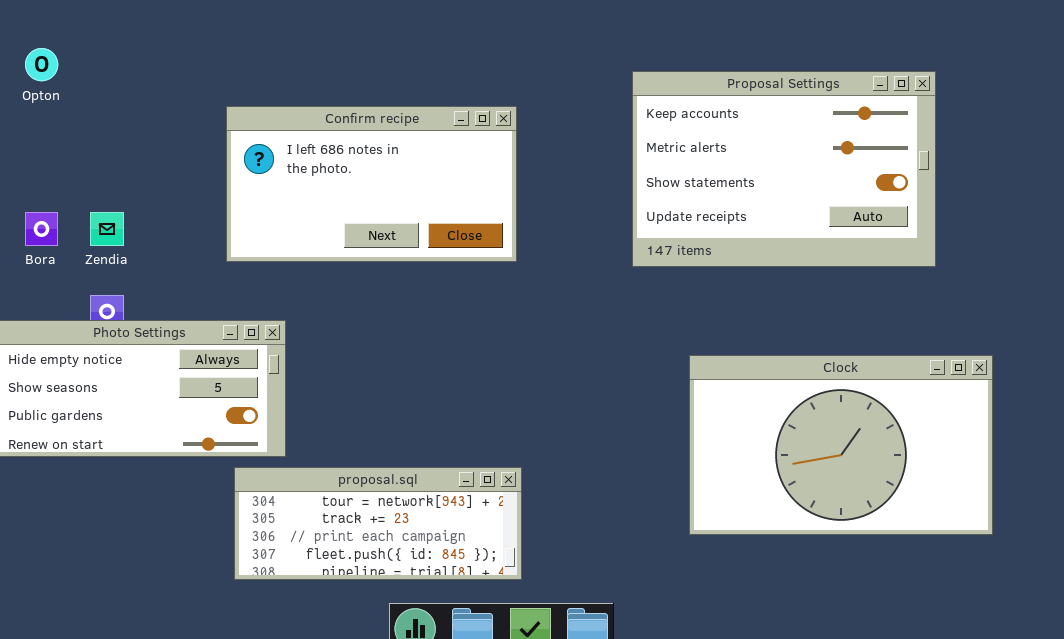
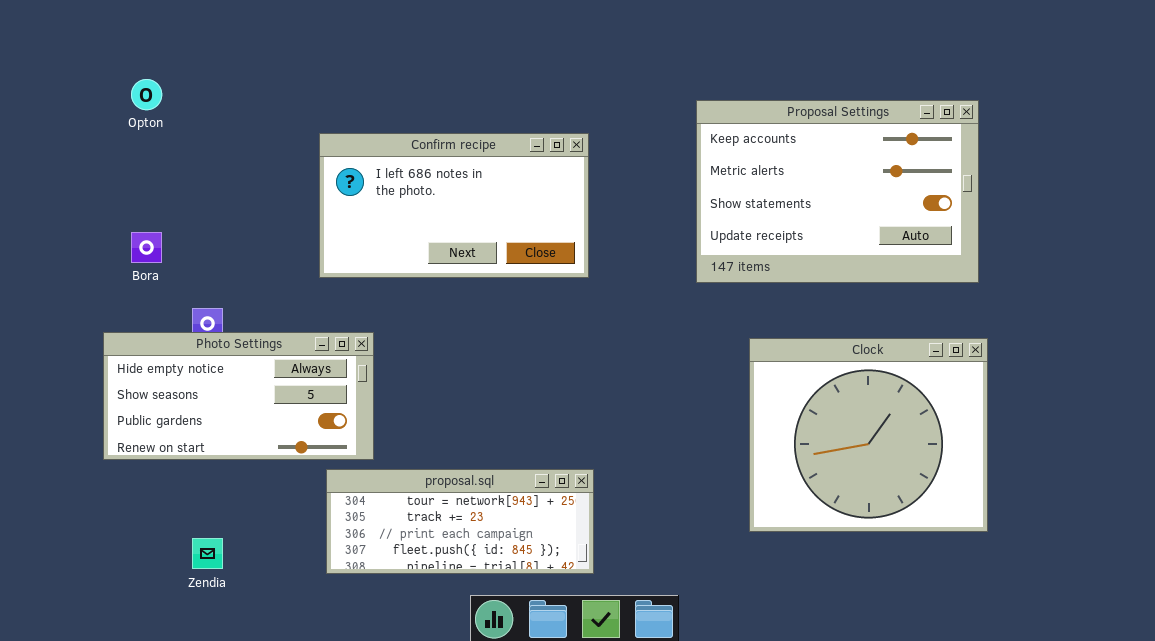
Zendia: [90,212,124,246] -> [192,538,223,569], moved
Clock: [689,355,993,535] -> [749,338,988,532], resized

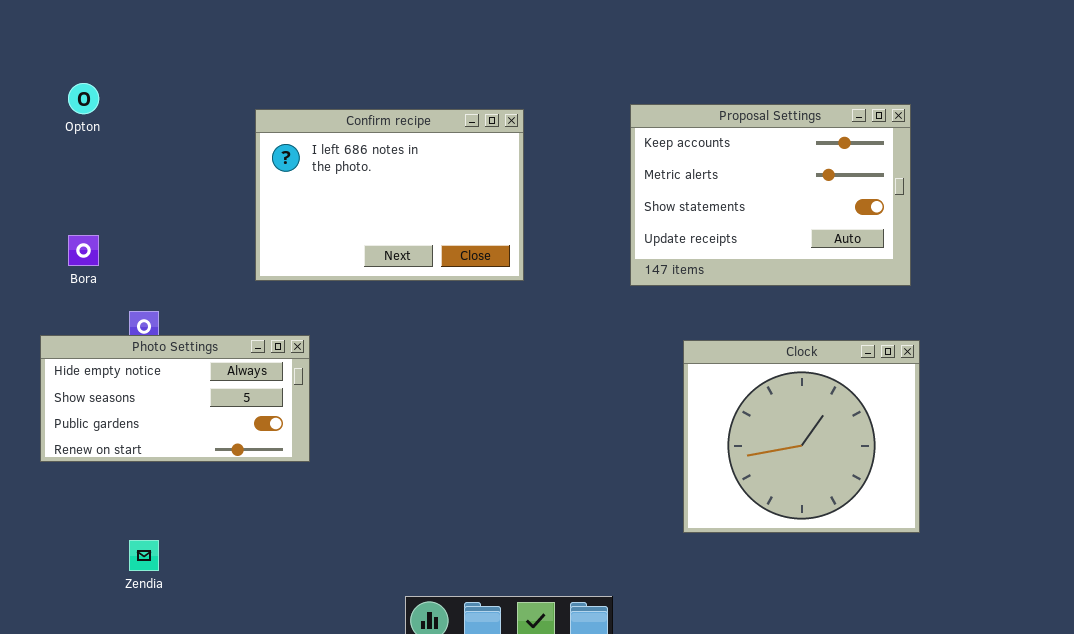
Confirm recipe: [319,133,589,278] -> [255,109,524,281], resized
proposal.sql: [326,469,594,574] -> none, closed

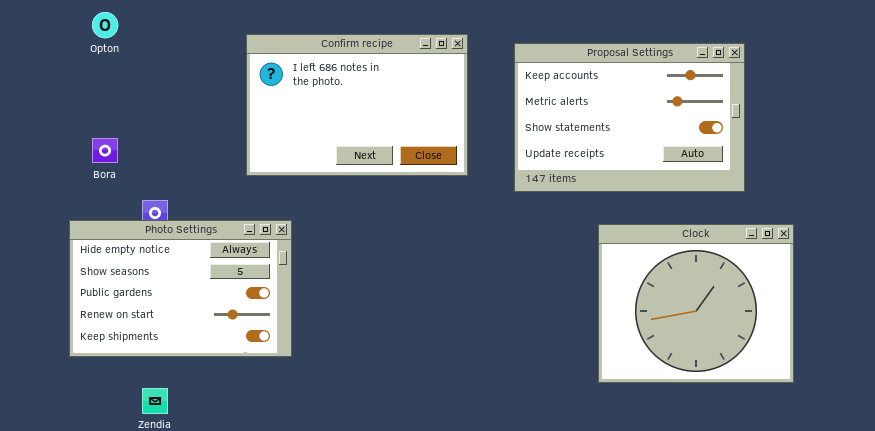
Proposal Settings: [630,104,911,286] -> [514,43,745,192], moved
Photo Settings: [40,335,310,462] -> [69,220,292,357], resized

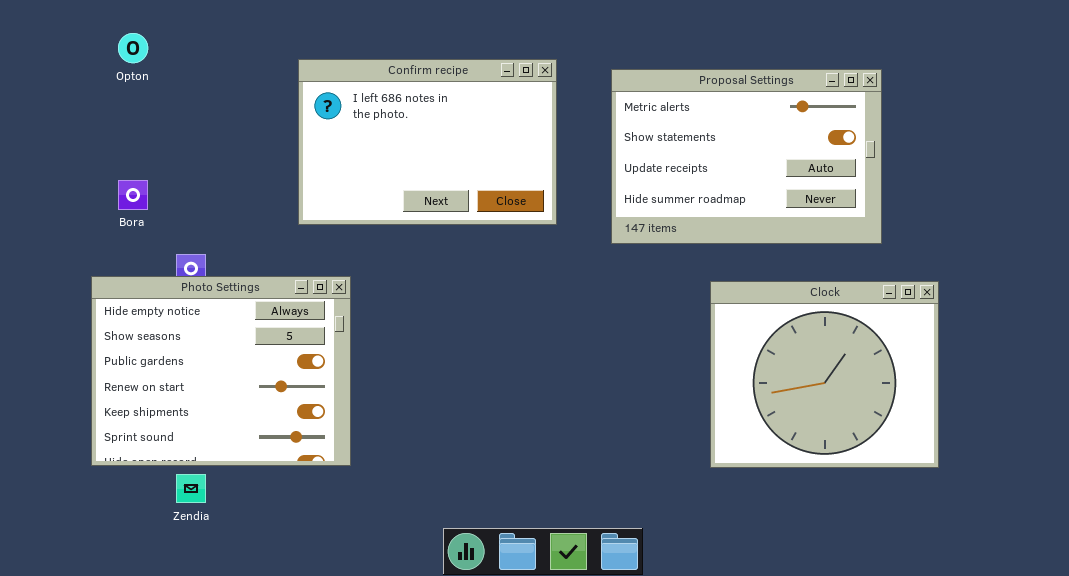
Proposal Settings: [514,43,745,192] -> [611,69,882,244], scrolled down 1 row
Photo Settings: [69,220,292,357] -> [91,276,351,466], resized

